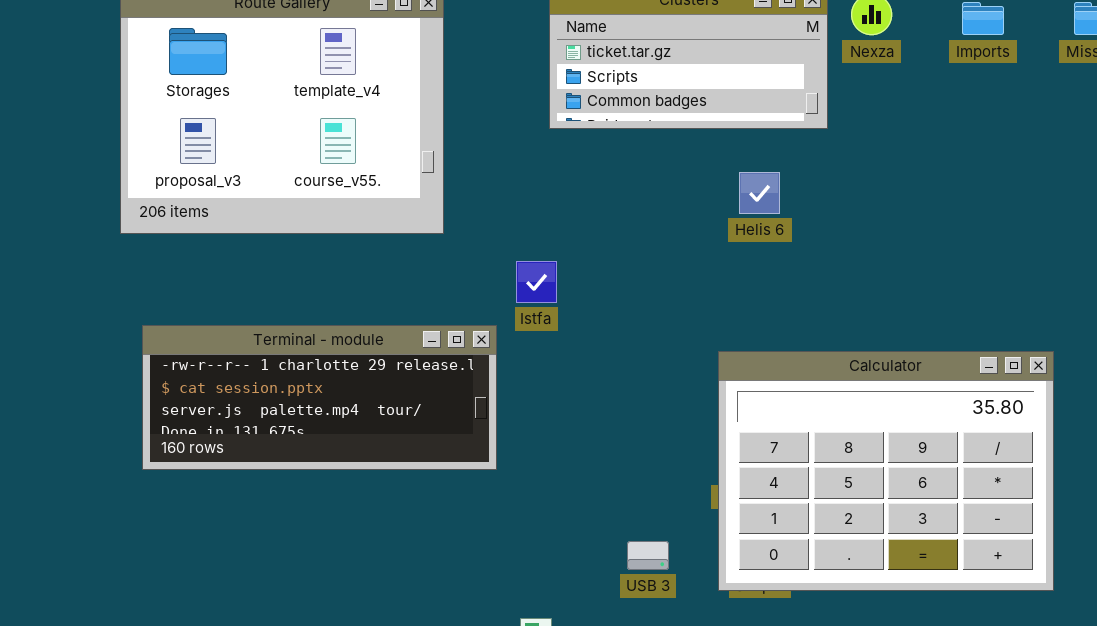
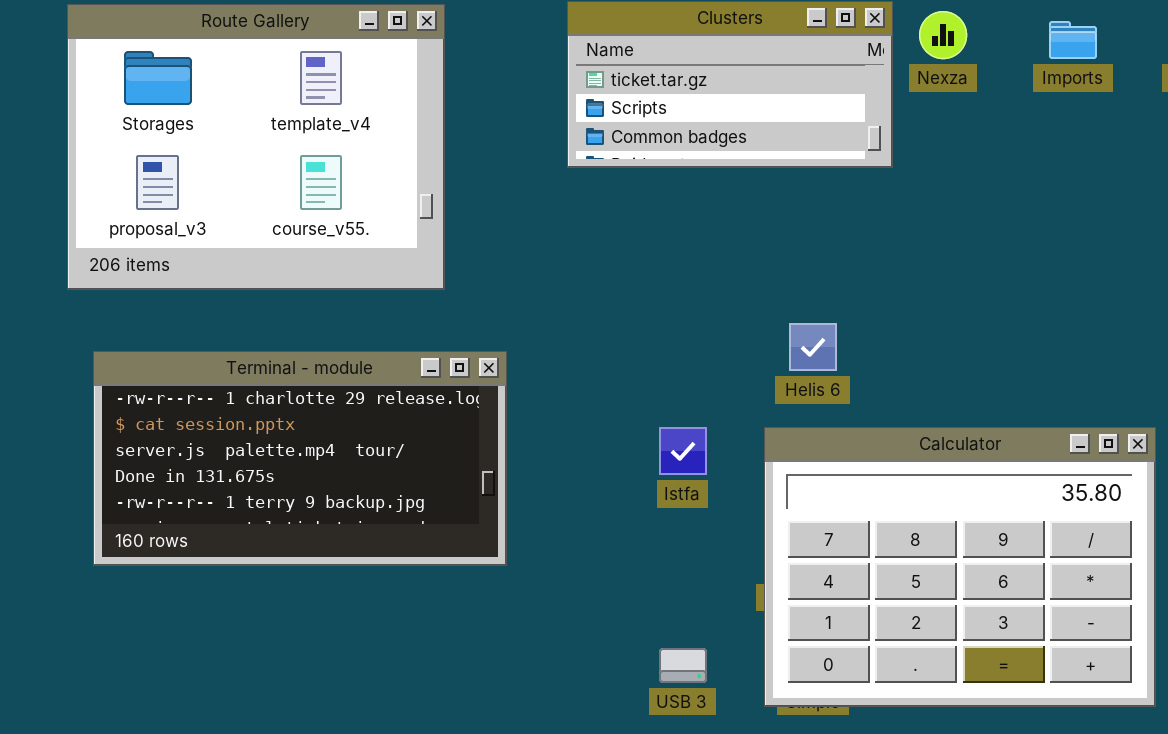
Helis 6: [739,172,780,214] -> [789,323,837,371], moved
Istfa: [516,261,557,303] -> [659,427,707,475], moved
Terminal - module: [142,325,497,470] -> [93,351,507,566], resized

